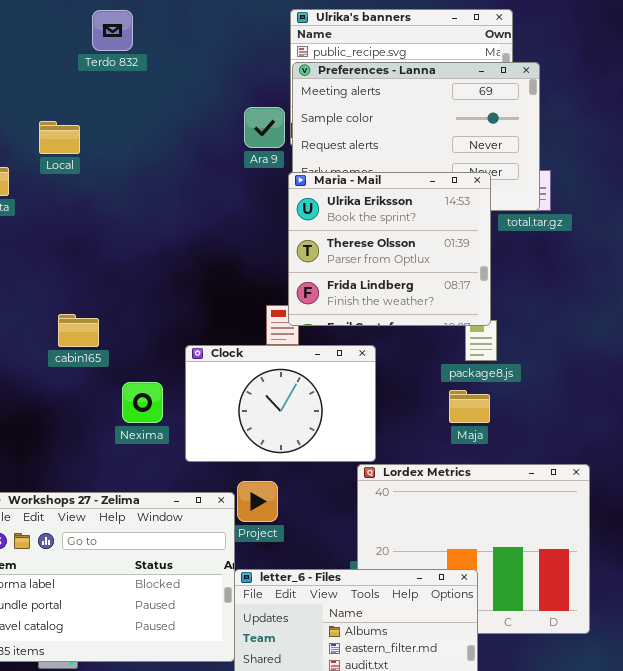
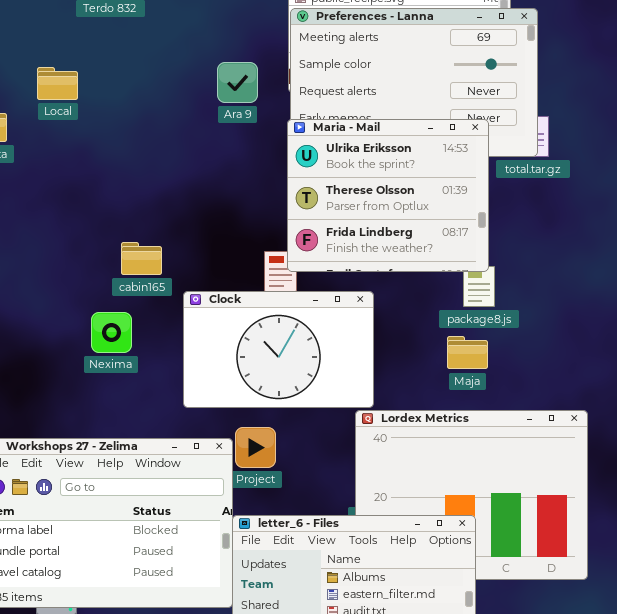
Ara 9: [244,107,285,148] -> [217,62,258,103], moved
cabin165: [58,314,99,347] -> [121,242,162,275], moved
Nexima: [122,382,163,423] -> [91,312,132,353], moved

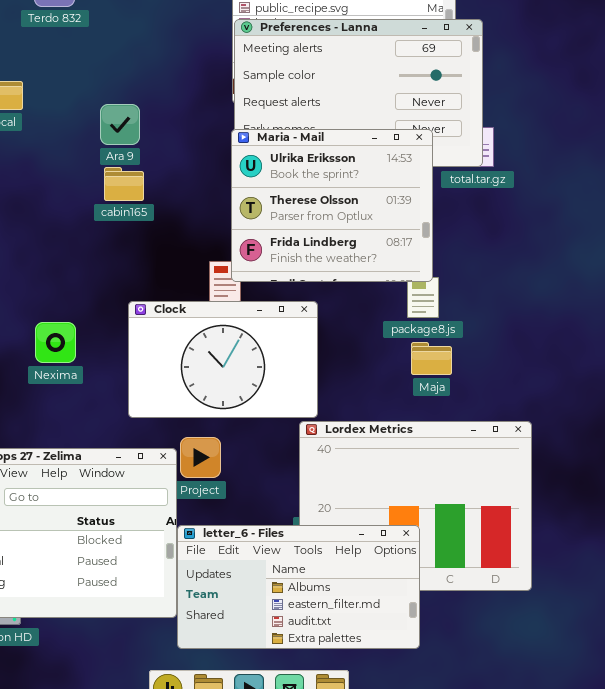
Ara 9: [217,62,258,103] -> [100,104,140,145], moved
cabin165: [121,242,162,275] -> [104,167,144,201], moved
Maja: [447,336,488,369] -> [411,342,452,375], moved

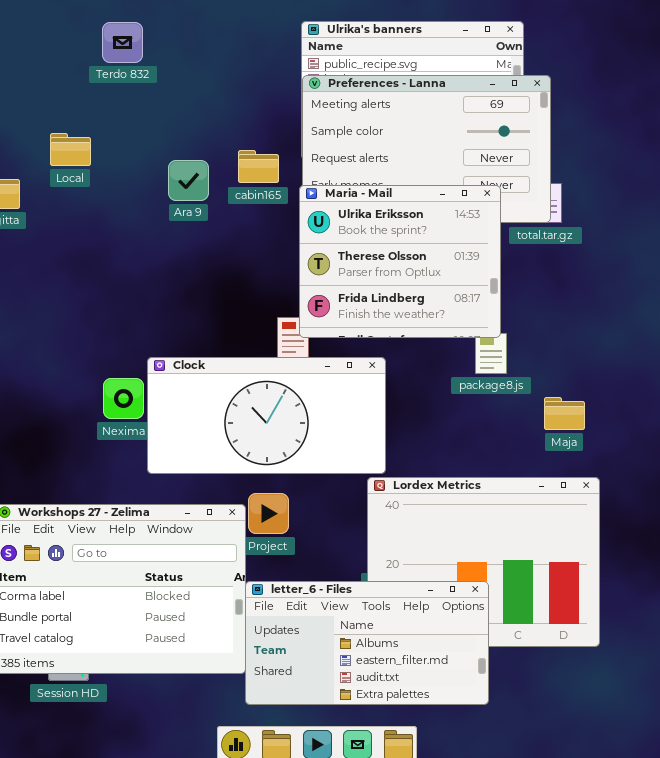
cabin165: [104,167,144,201] -> [238,150,279,183], moved
Clock: [128,301,318,418] -> [147,357,386,474], resized
Maja: [411,342,452,375] -> [544,397,585,430], moved

